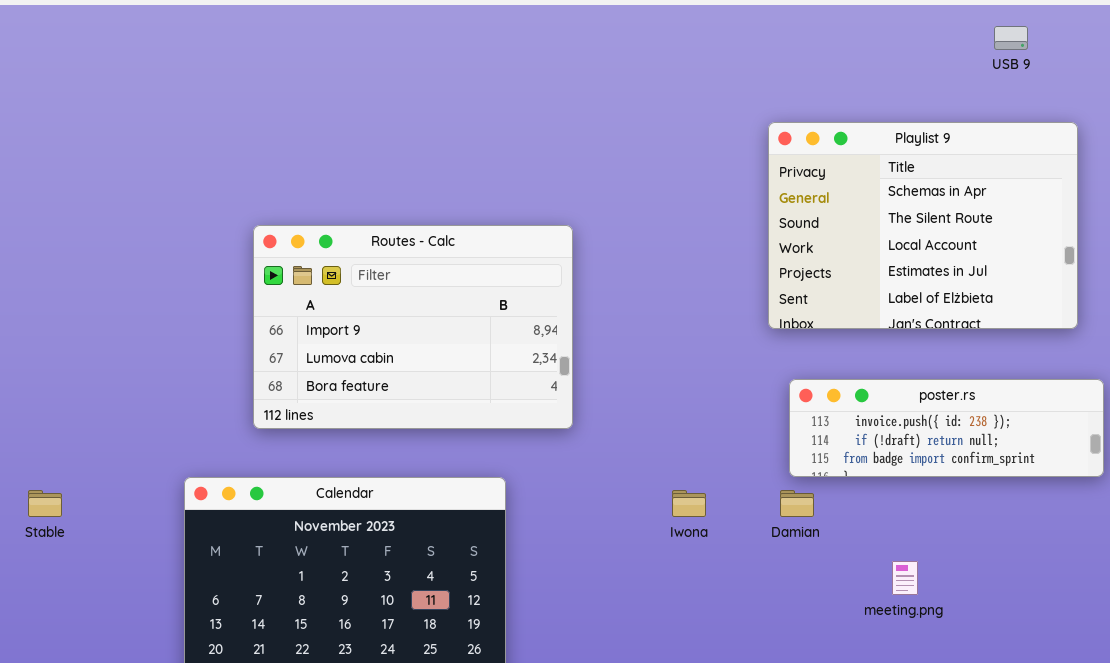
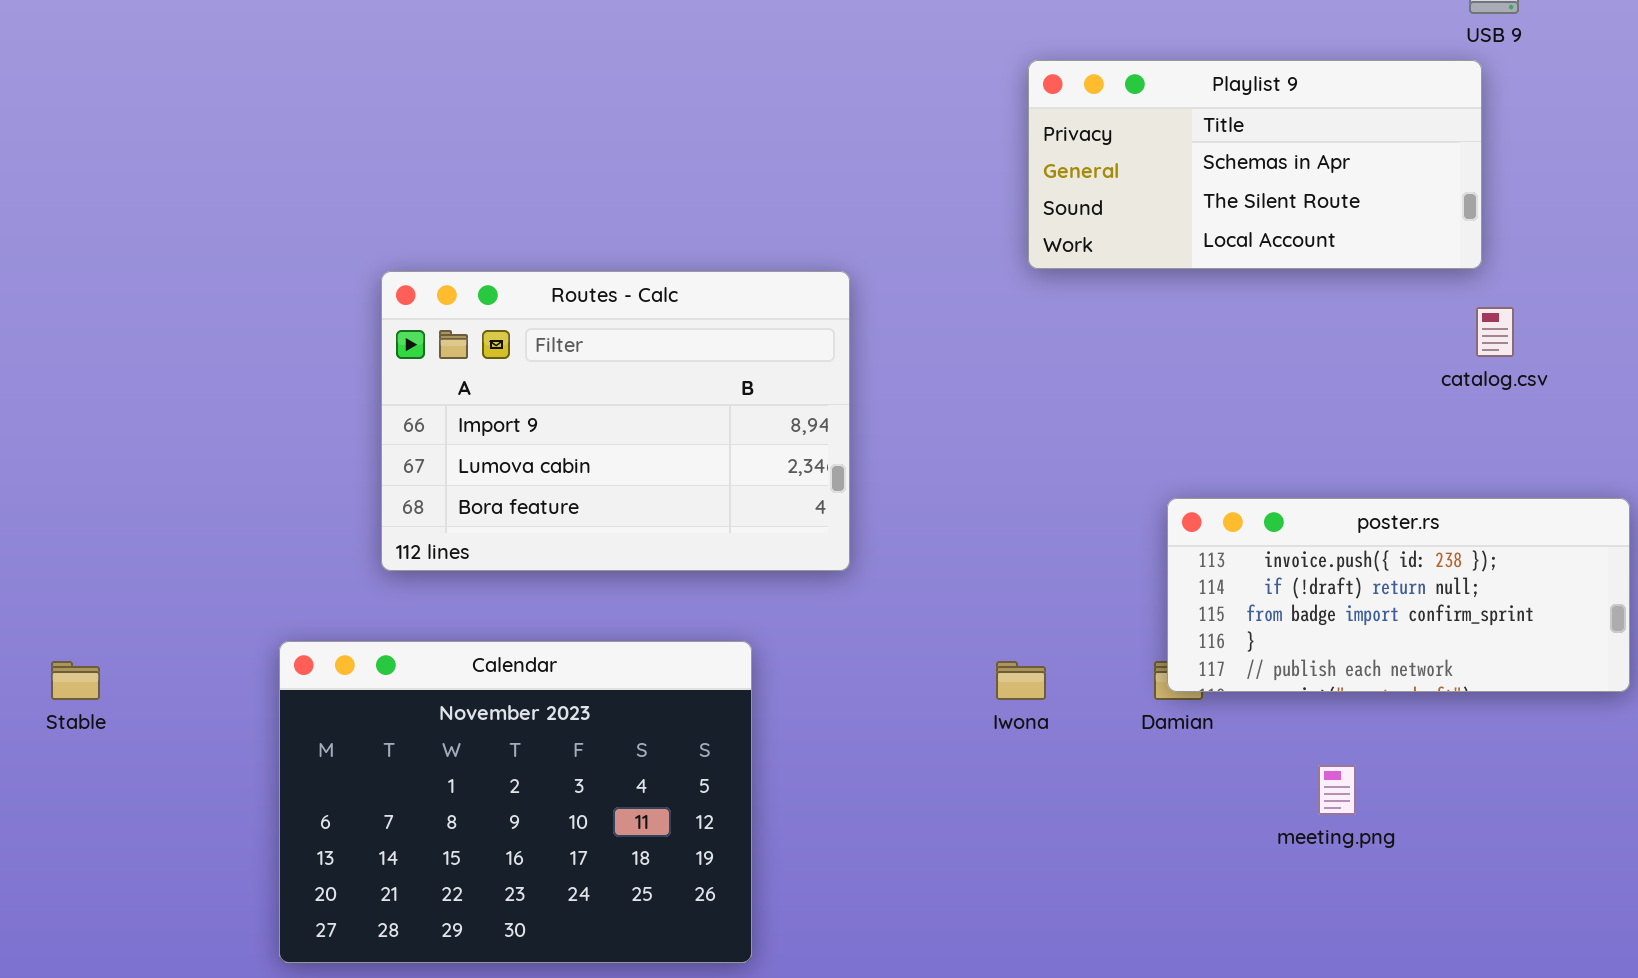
Playlist 9: [768,122,1078,329] -> [1028,60,1482,269], moved, resized
poster.rs: [789,379,1104,477] -> [1167,498,1630,692], resized

